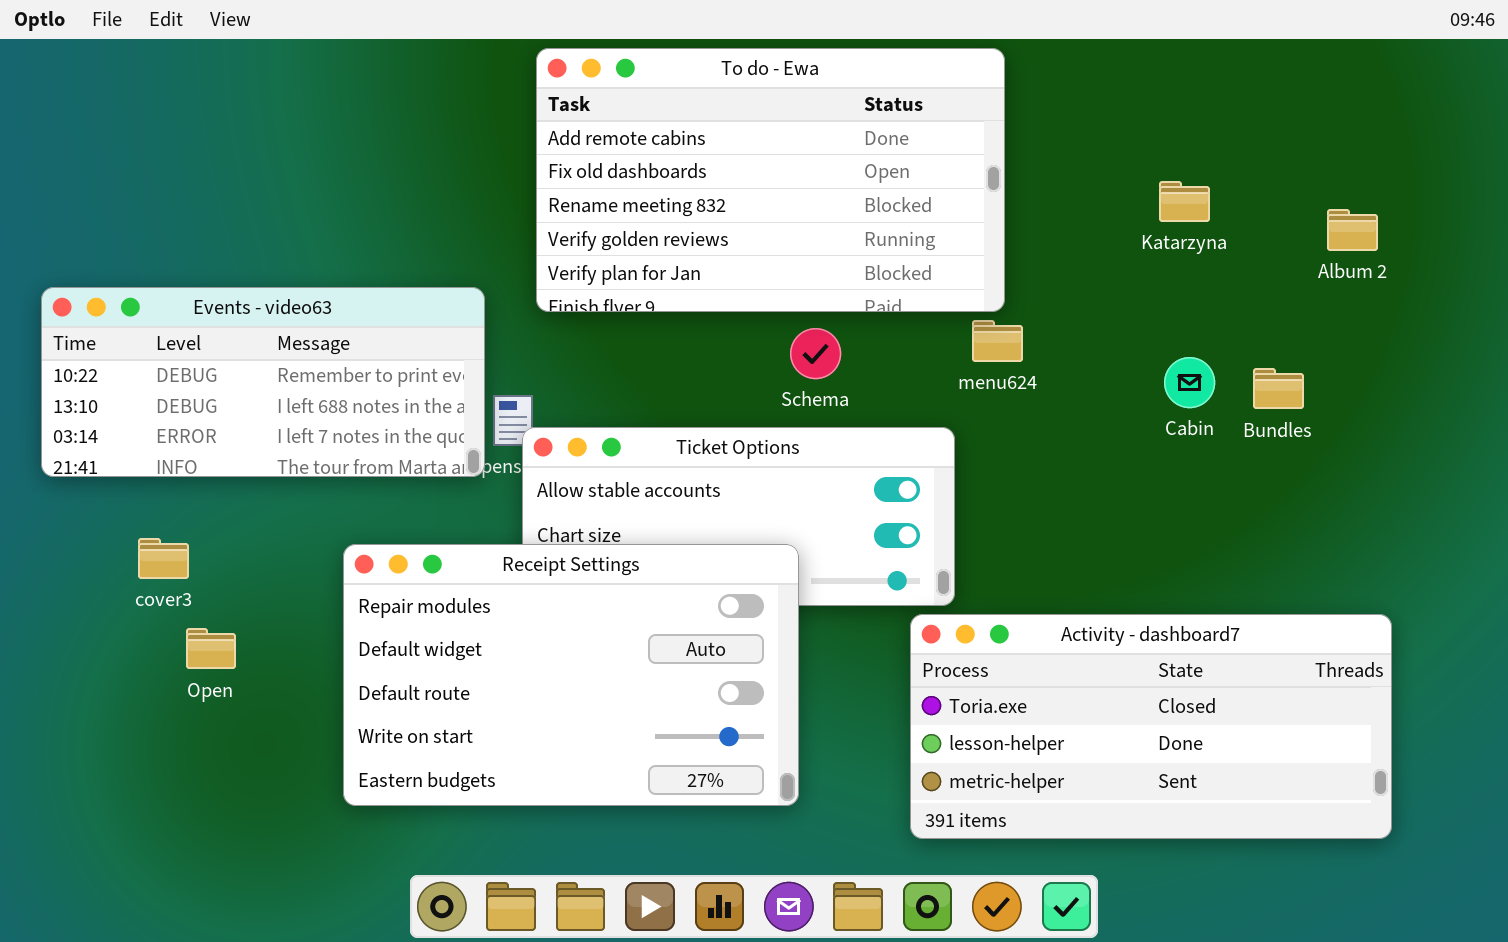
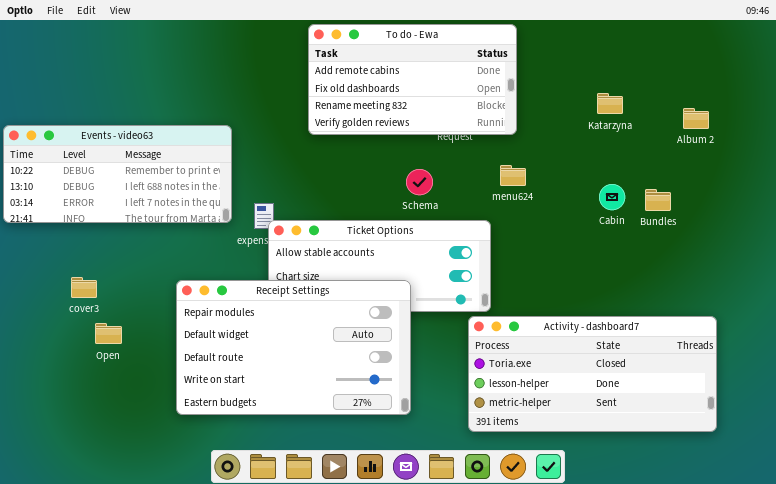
To do - Ewa: [536,48,1005,312] -> [308,24,517,135], resized
Events - video63: [41,287,485,477] -> [3,125,232,223], moved

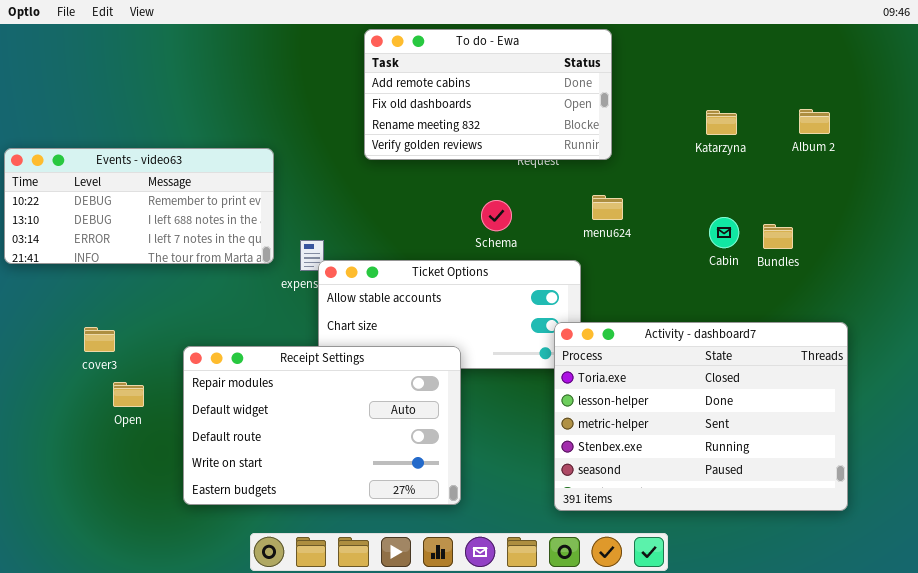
Album 2: [683,108,709,129] -> [799,109,830,134], moved
Receipt Settings: [176,280,411,415] -> [183,346,461,505], moved
Activity - dashboard7: [468,316,717,432] -> [554,322,848,511], resized

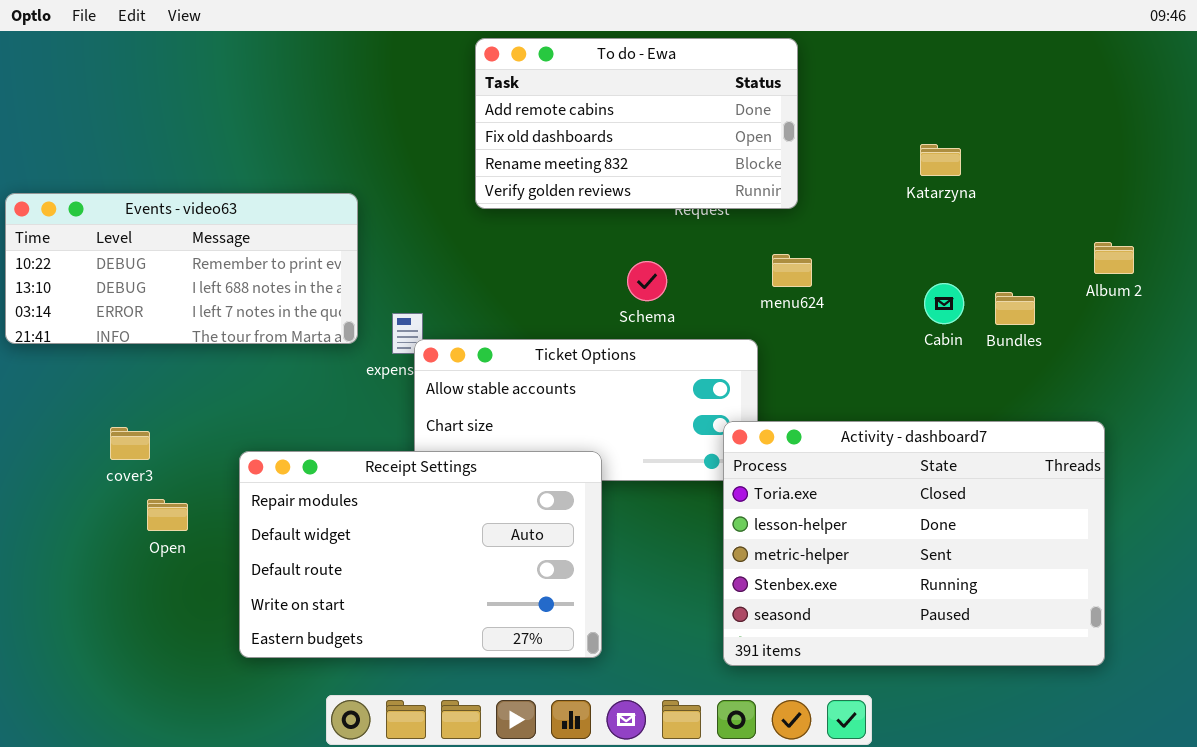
Album 2: [799,109,830,134] -> [1094,242,1134,274], moved

